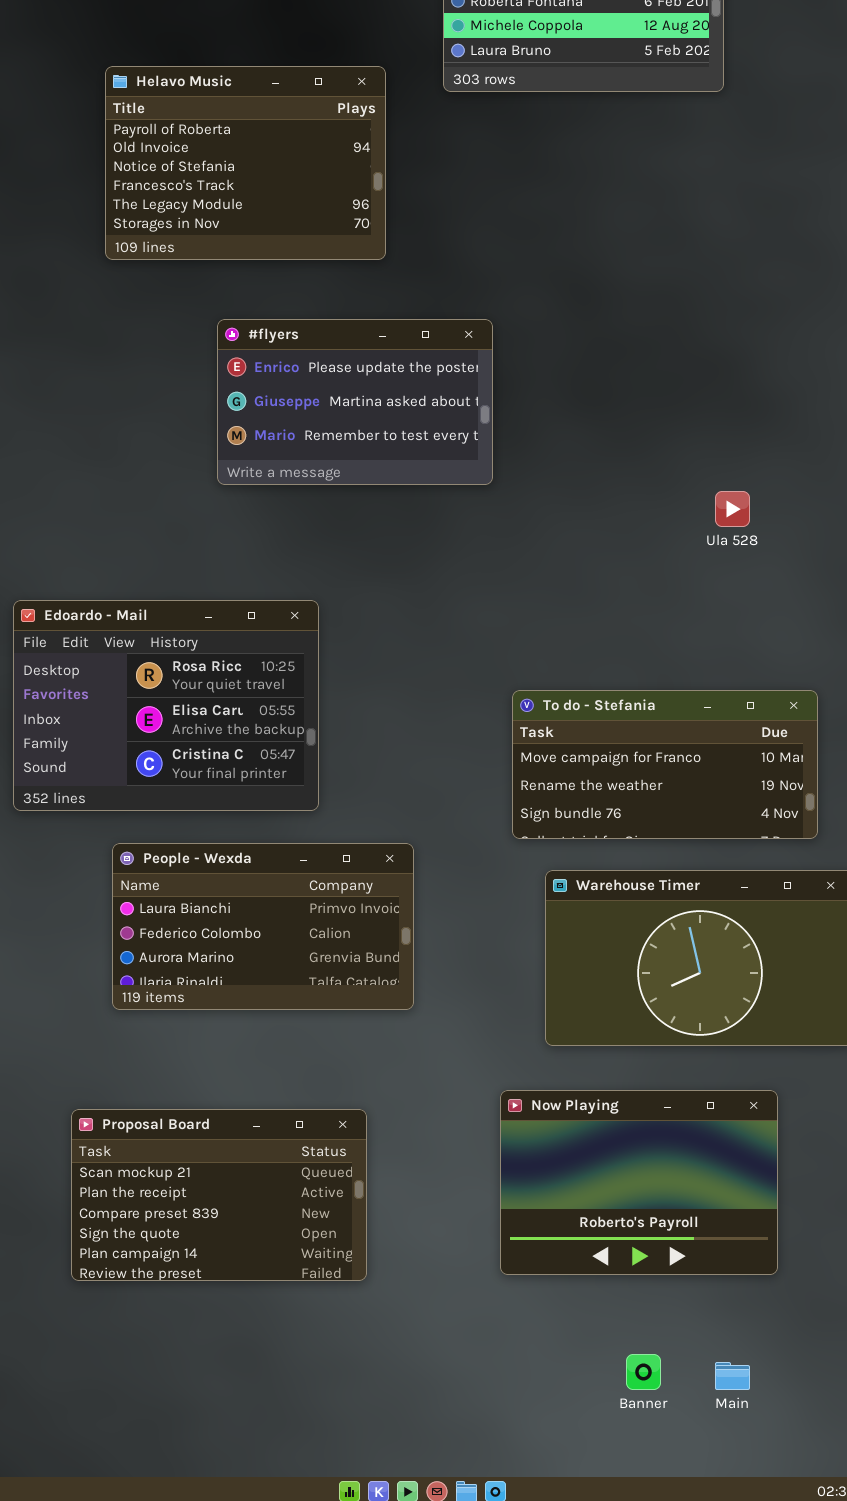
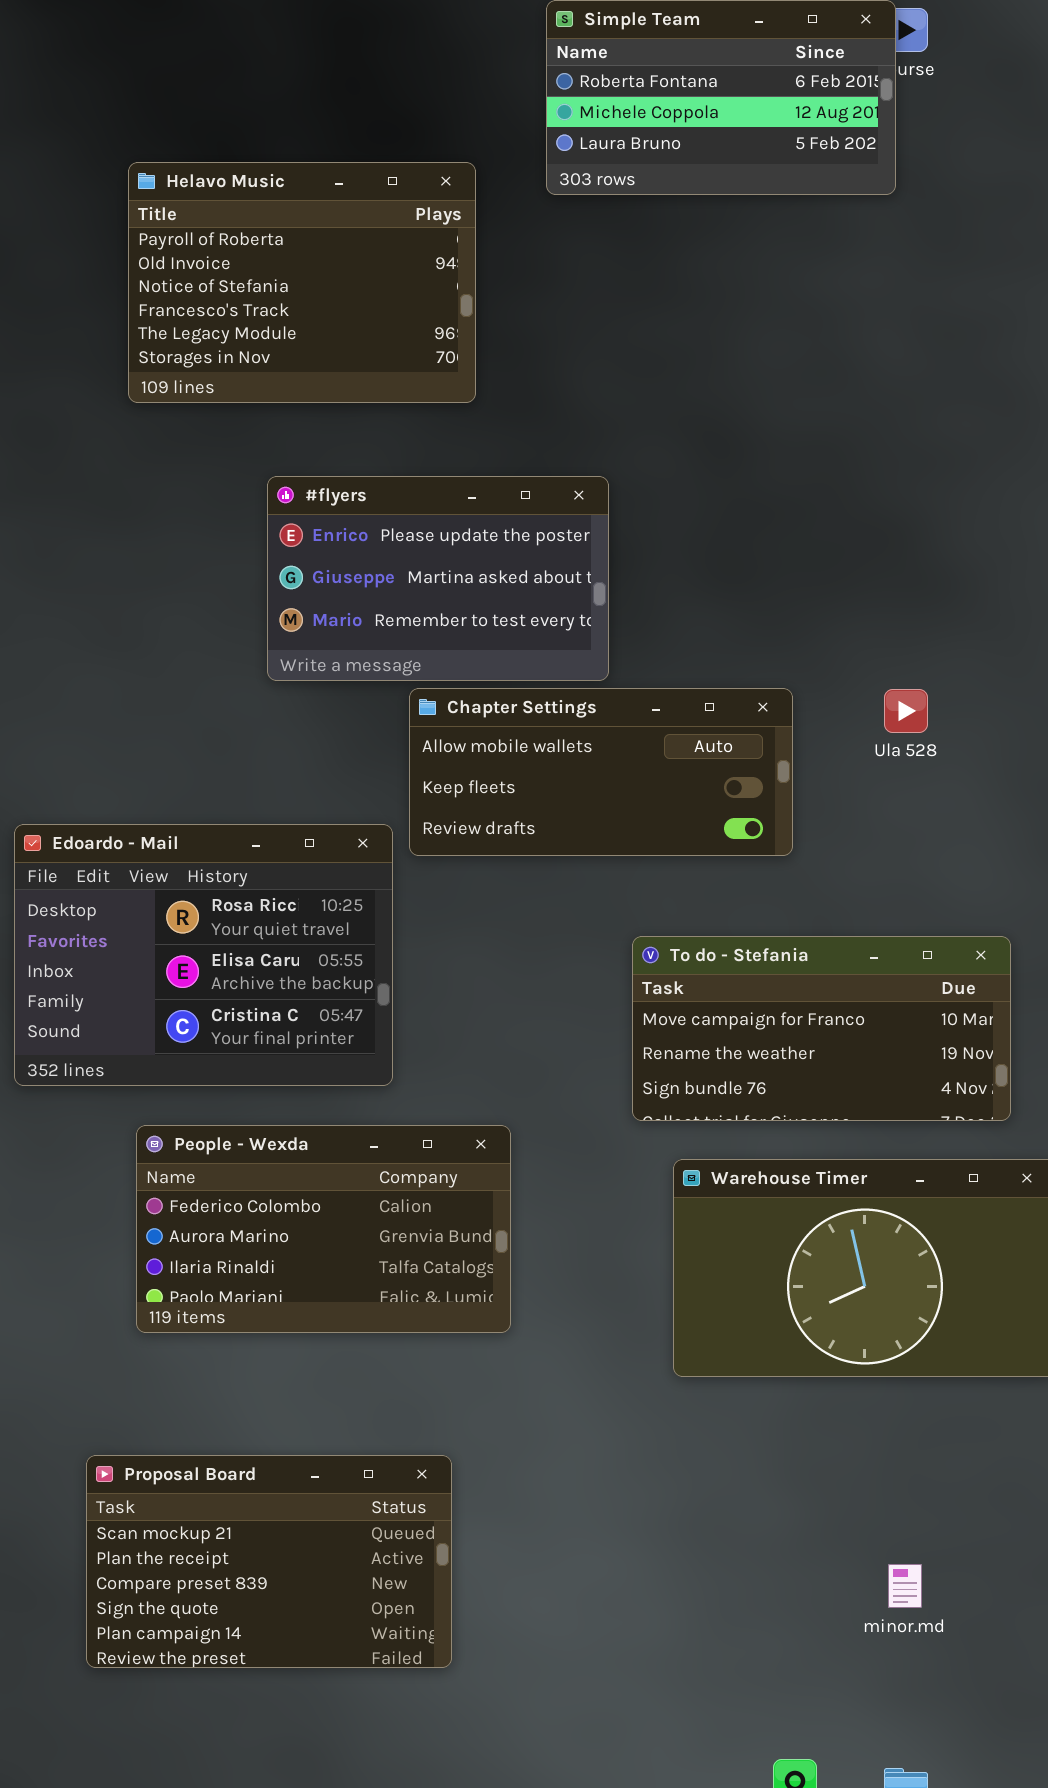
Chapter Settings: none -> [409,688,793,856], opened
People - Wexda: [112,843,414,1010] -> [136,1125,511,1333], scrolled down 1 row
Now Playing: [500,1090,778,1275] -> none, closed

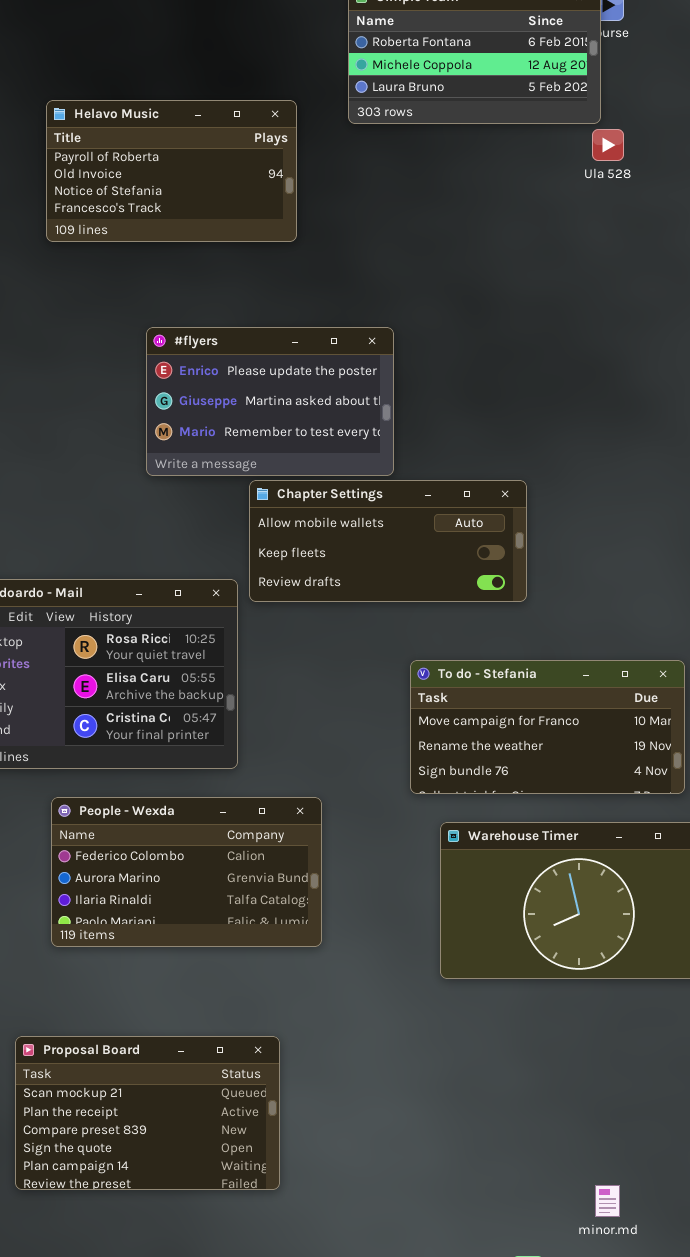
Helavo Music: [128,162,476,403] -> [46,100,297,242], resized
Ula 528: [884,689,928,733] -> [592,129,624,161], moved
minor.md: [888,1564,922,1608] -> [595,1185,620,1217], moved

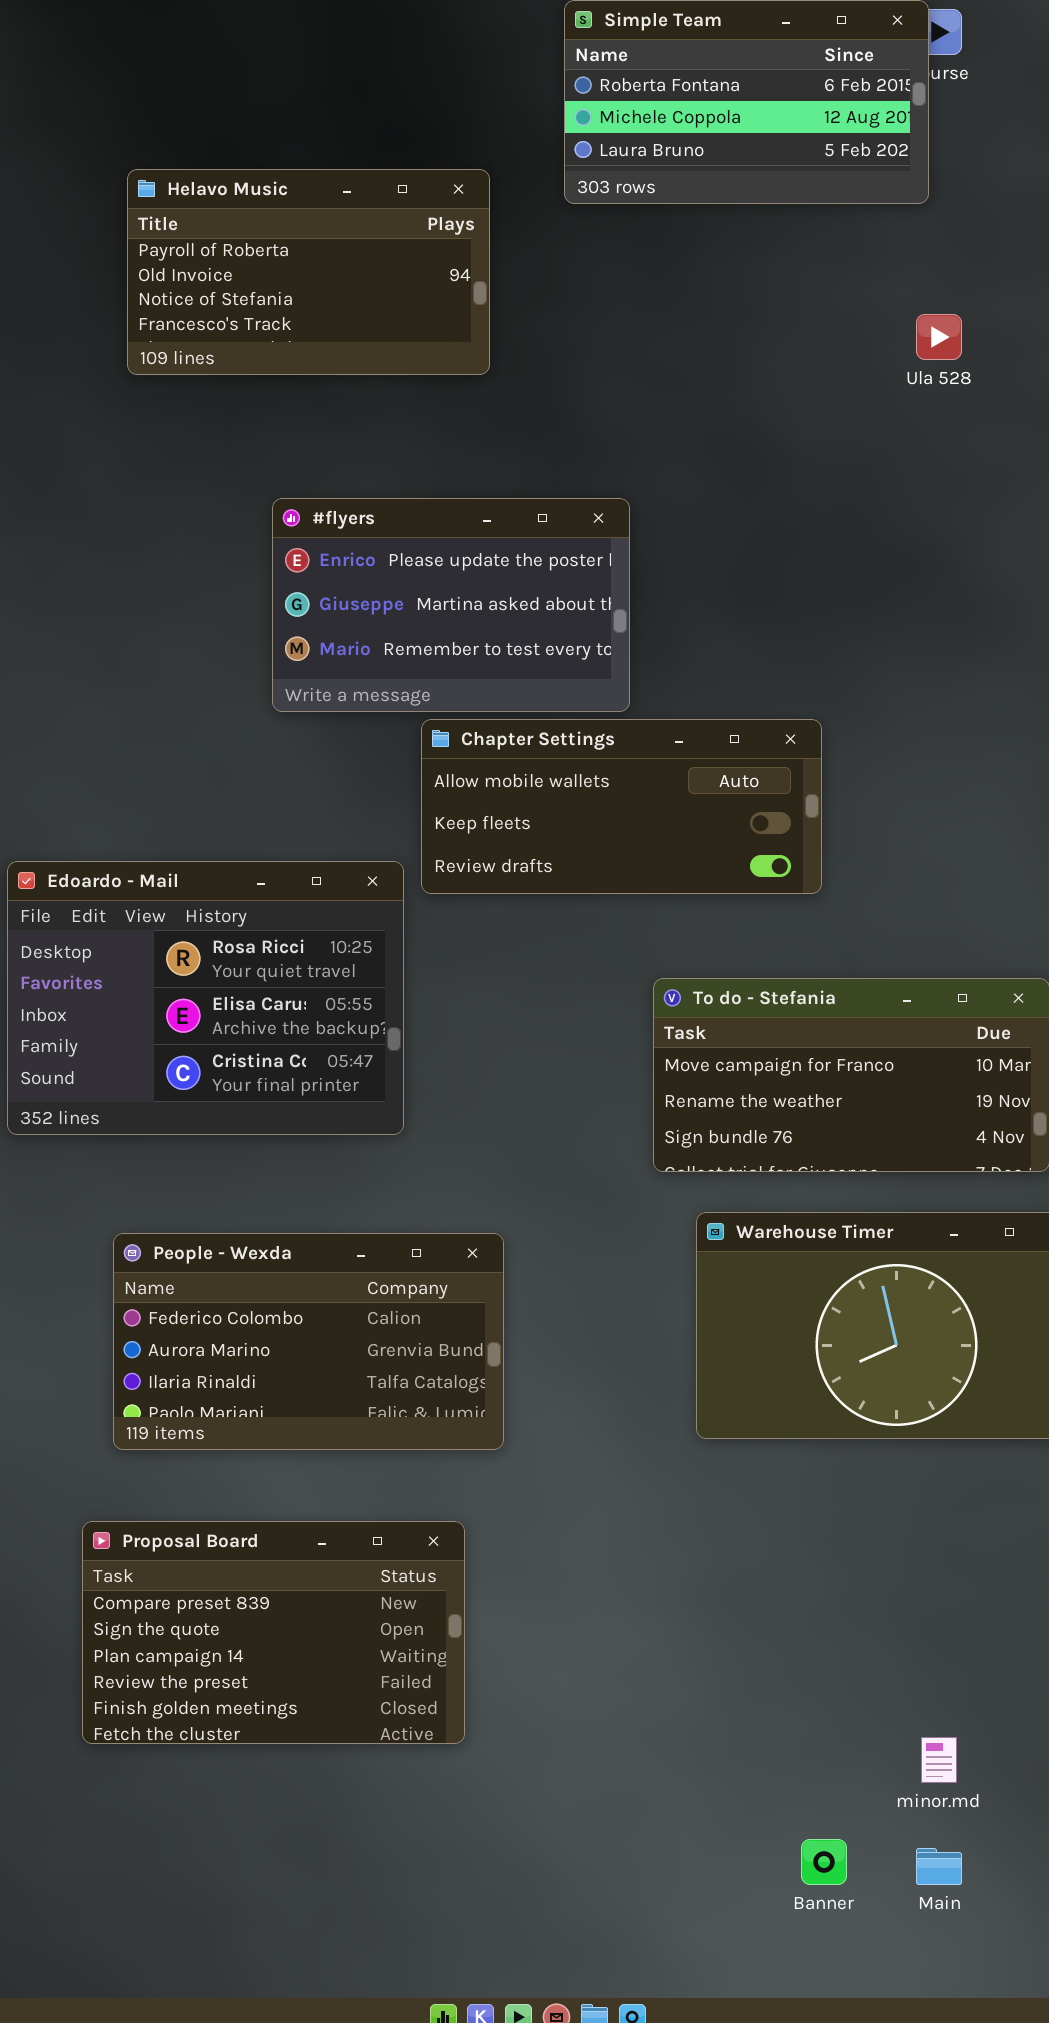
Ula 528: [592,129,624,161] -> [916,314,962,360], moved
People - Wexda: [51,797,322,947] -> [113,1233,504,1450], moved
Proposal Board: [15,1036,280,1190] -> [82,1521,465,1744], scrolled down 2 rows

